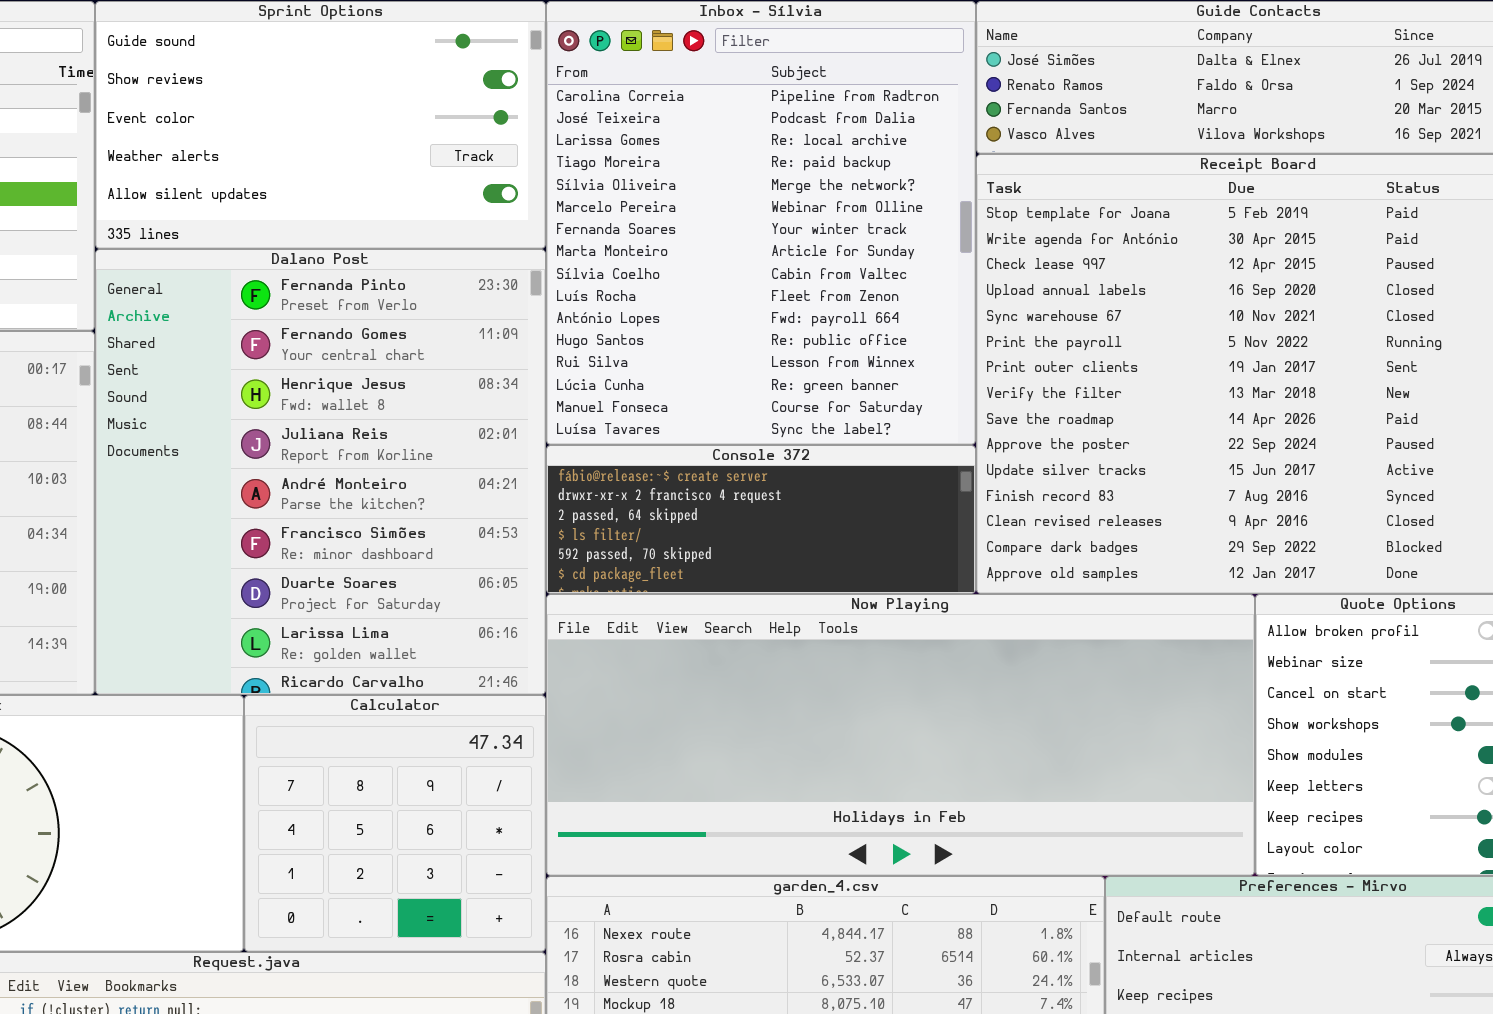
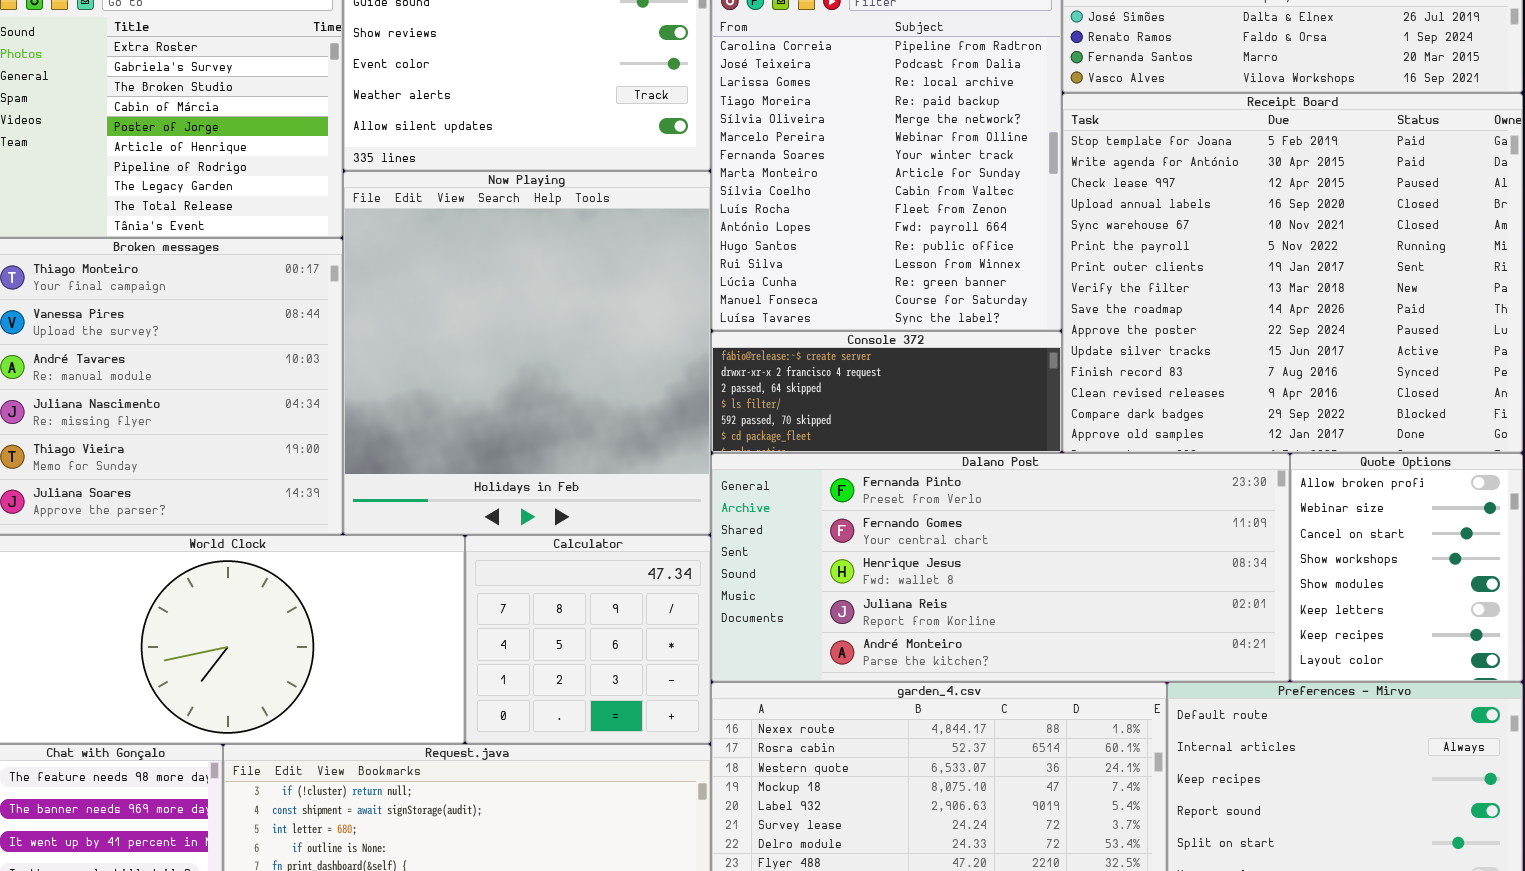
Dalano Post: [95,249,546,695] -> [711,453,1290,682], moved, resized
Now Playing: [546,594,1255,876] -> [343,171,711,535], moved, resized

